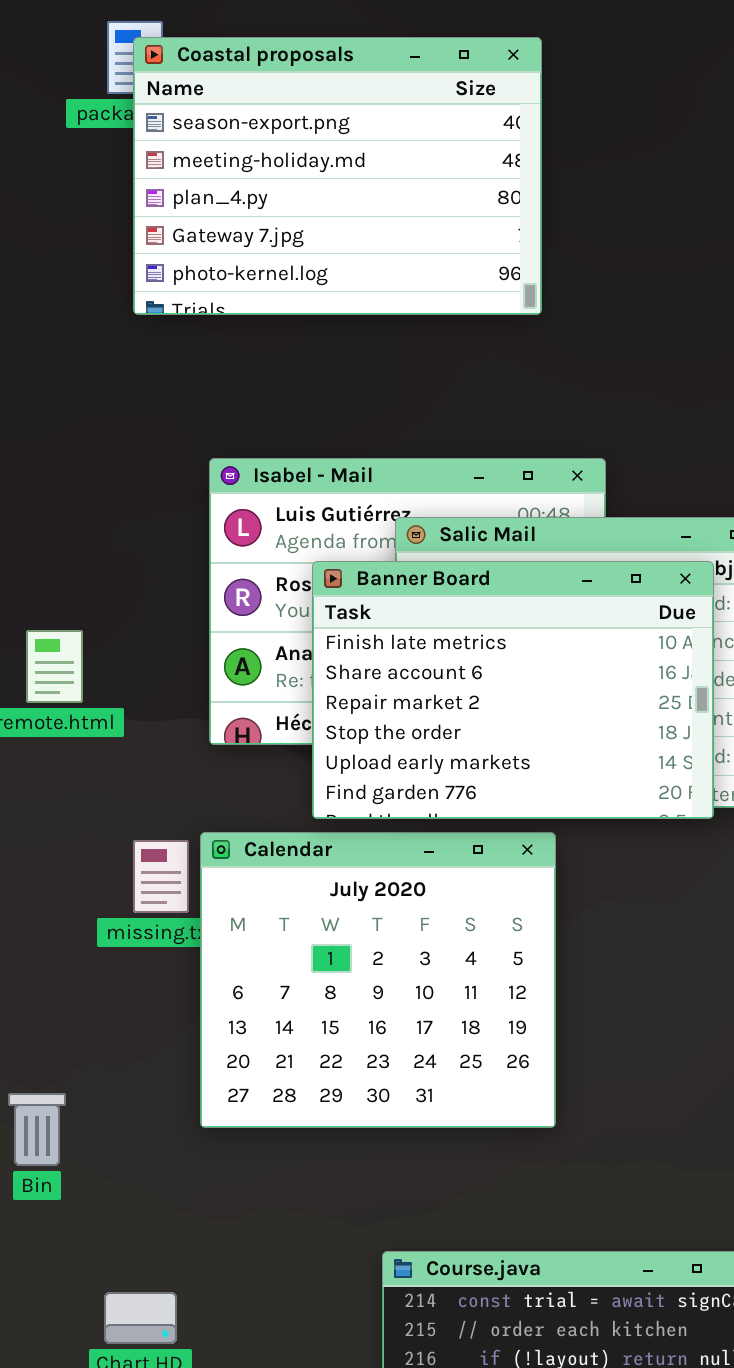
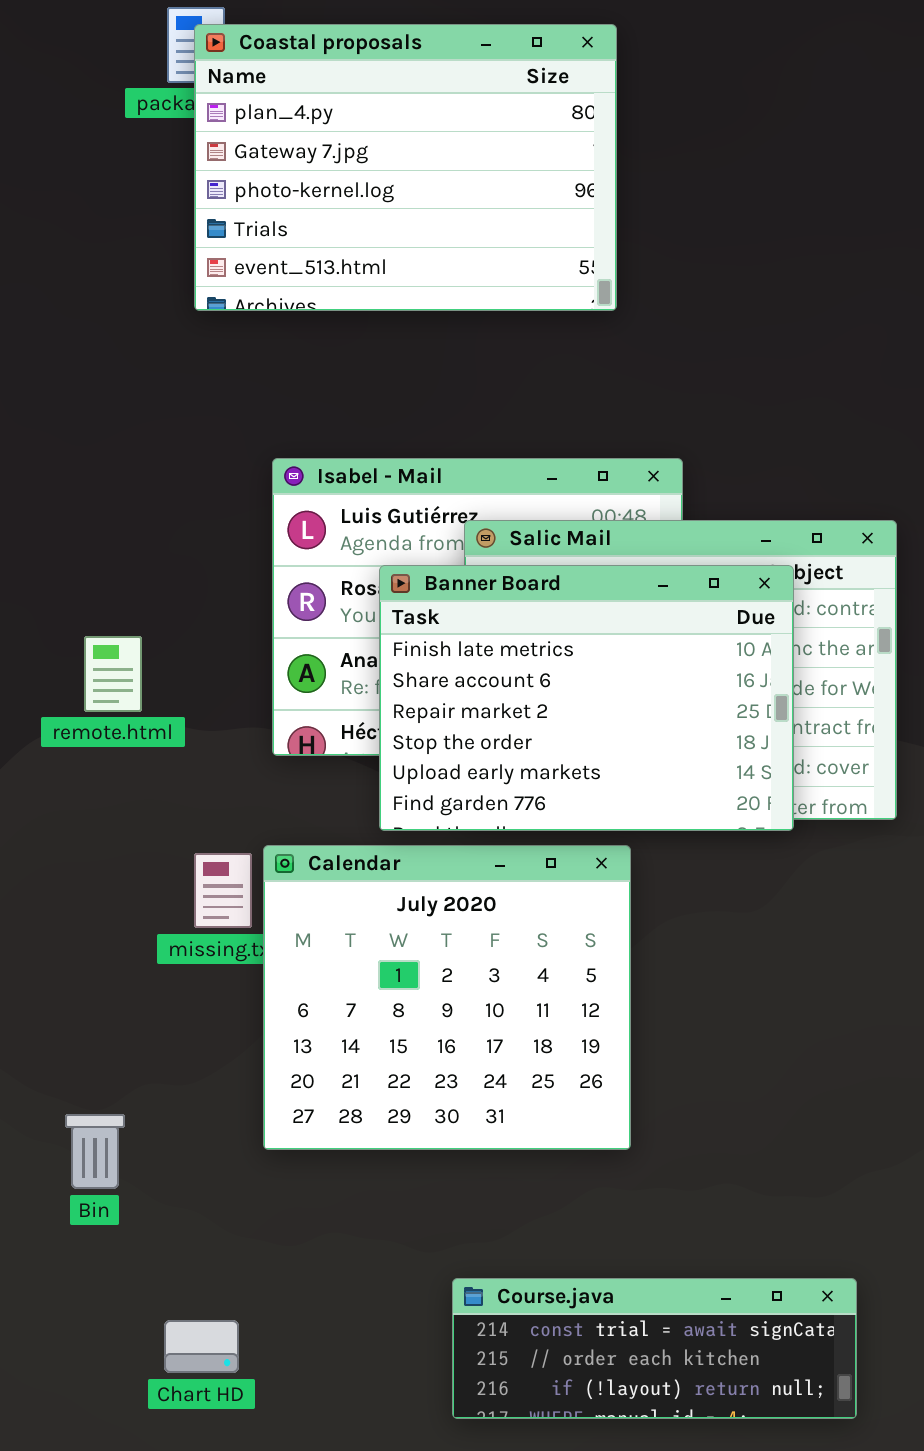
Coastal proposals: [133,37,542,315] -> [194,24,617,311], scrolled down 2 rows

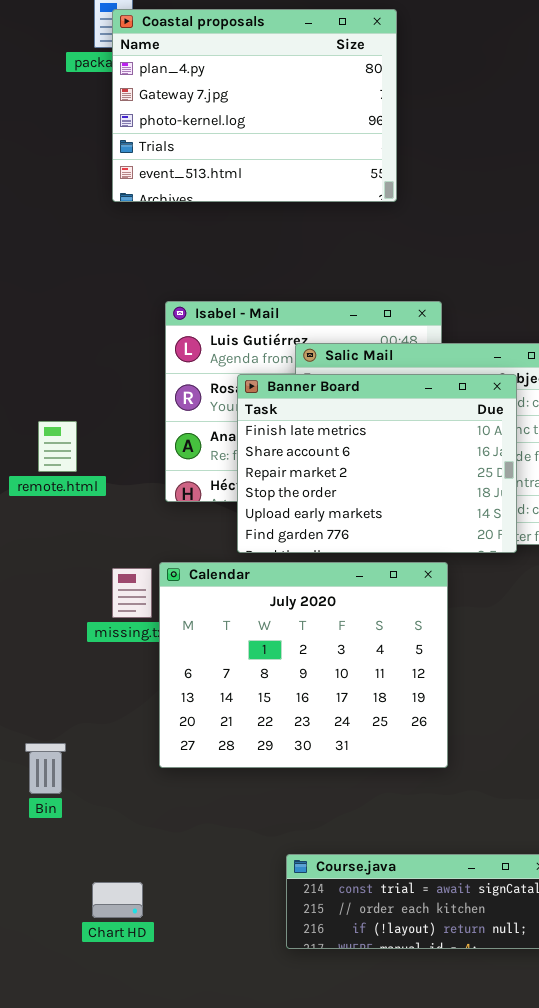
Calendar: [263,845,631,1150] -> [159,562,448,768], resized

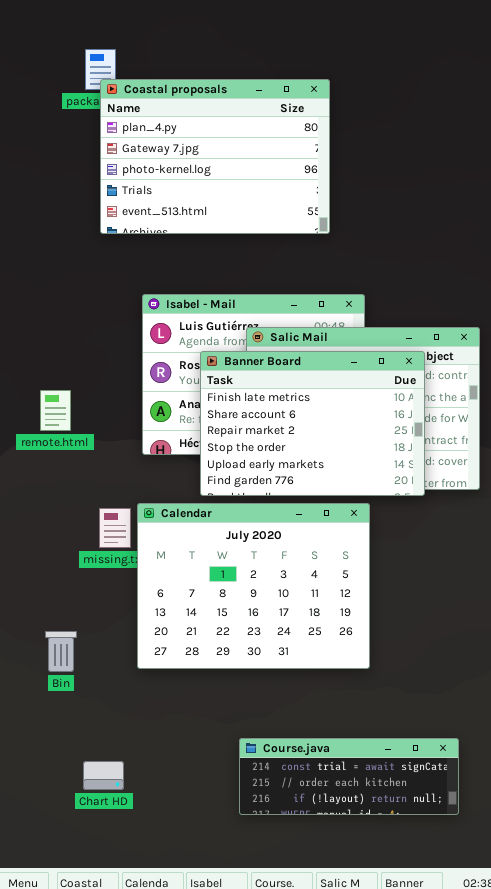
Coastal proposals: [112,9,397,202] -> [100,79,330,234], moved
Bin: [25,743,66,794] -> [45,631,77,672], moved

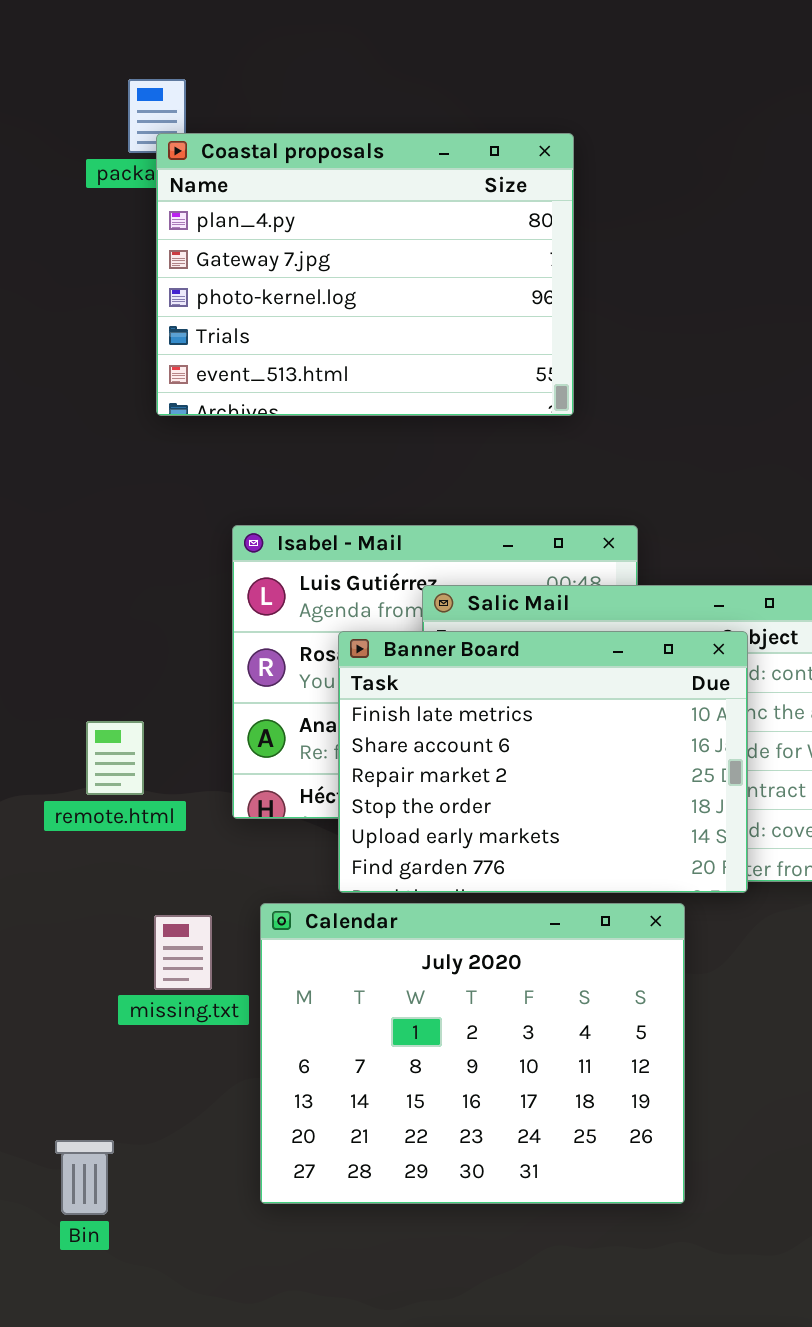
remote.html: [40,390,71,431] -> [86,721,144,795], moved
Calendar: [137,503,370,669] -> [260,903,685,1204], moved

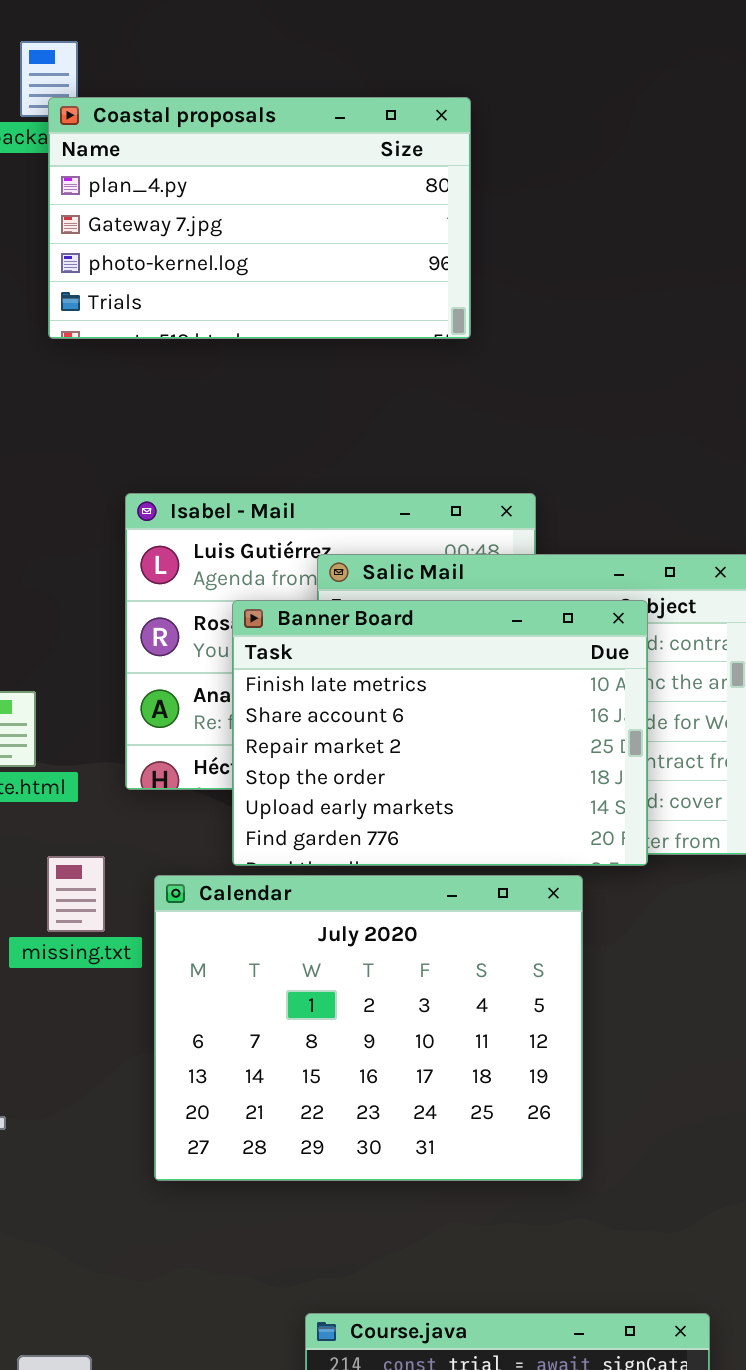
Coastal proposals: [156,133,574,416] -> [48,97,471,339], resized
missing.txt: [154,915,212,990] -> [47,856,105,932], moved

